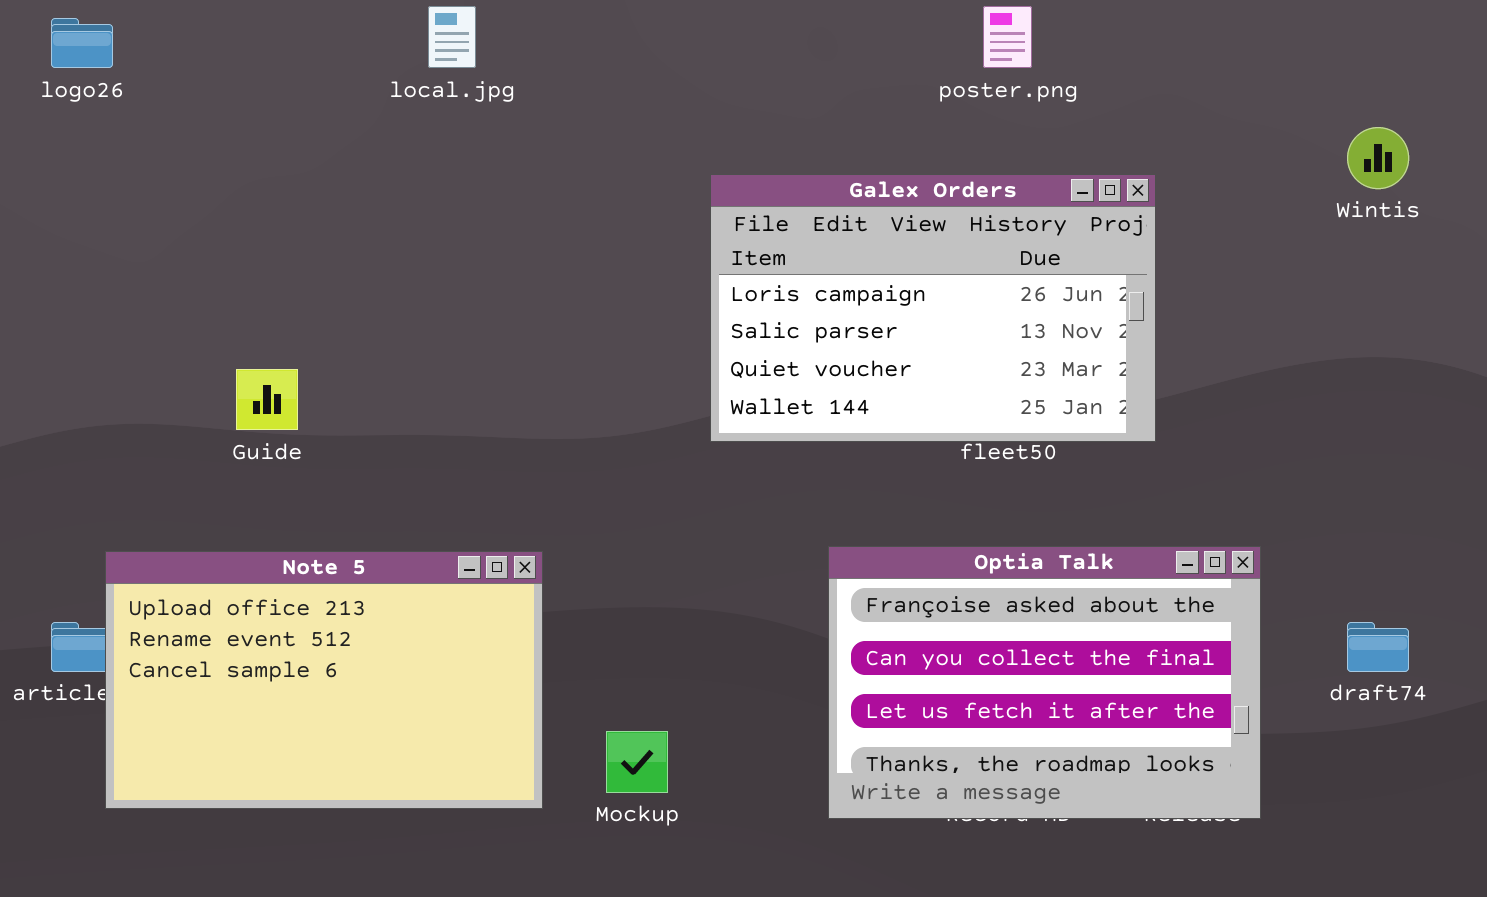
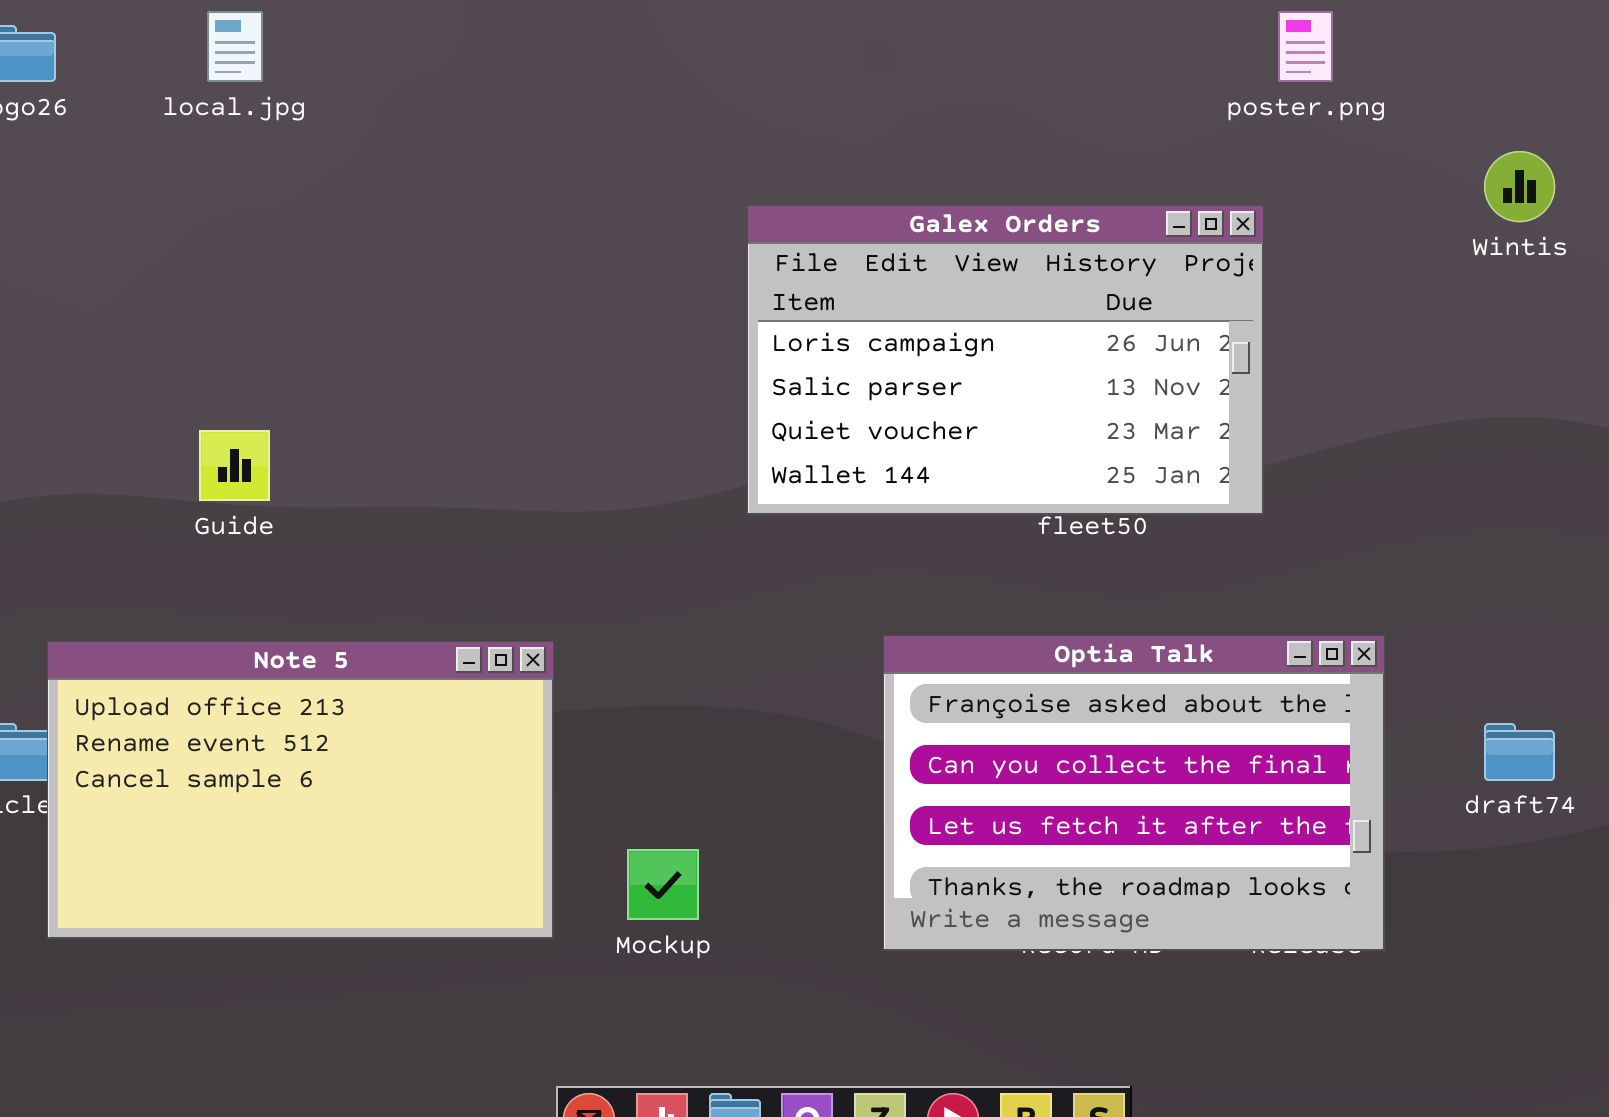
local.jpg: [428,6,476,68] -> [207,11,263,82], moved
poster.png: [983,6,1032,68] -> [1278,11,1333,82], moved

